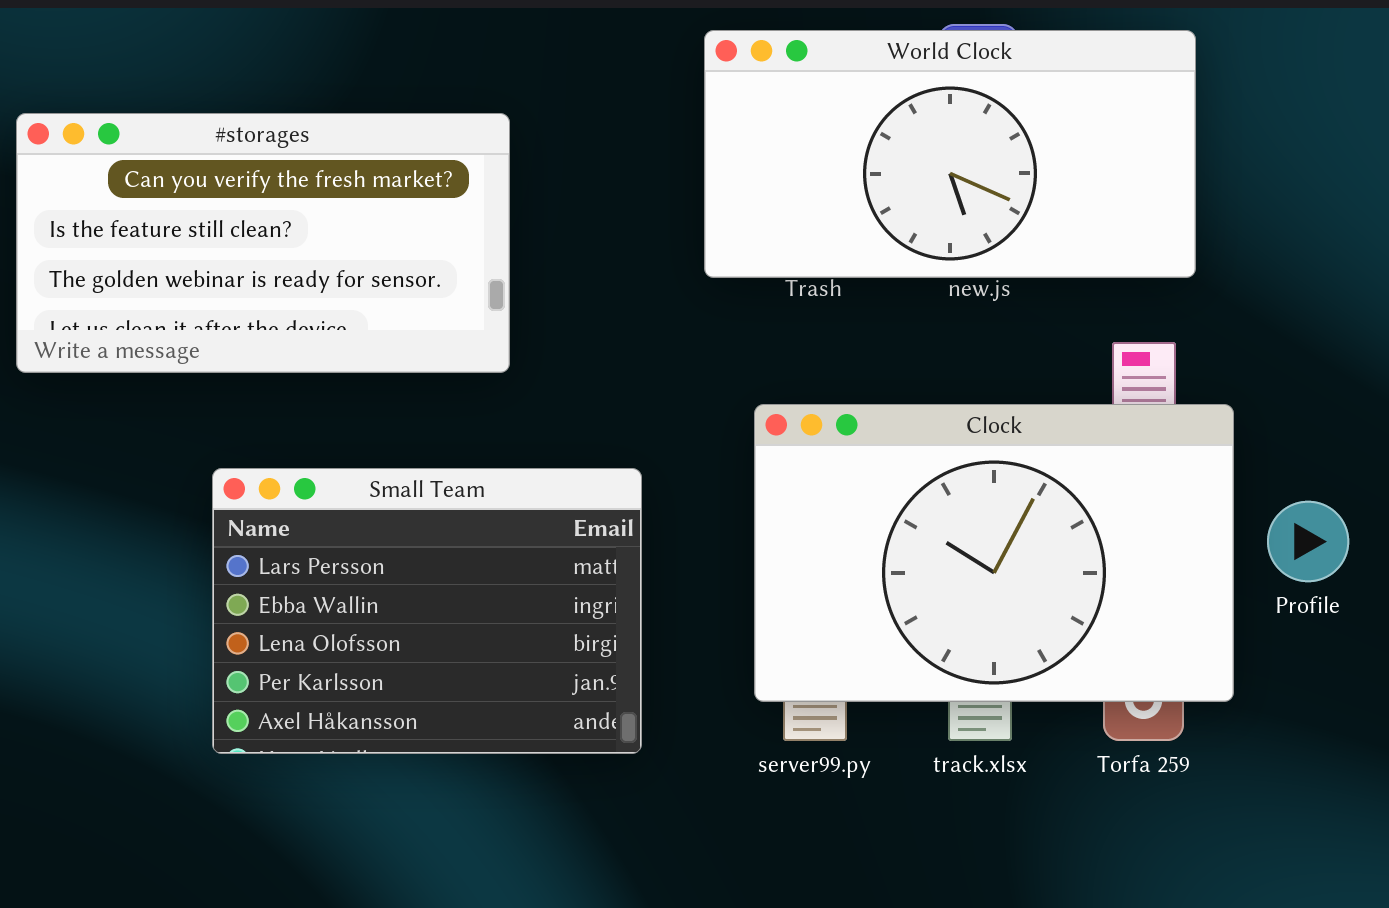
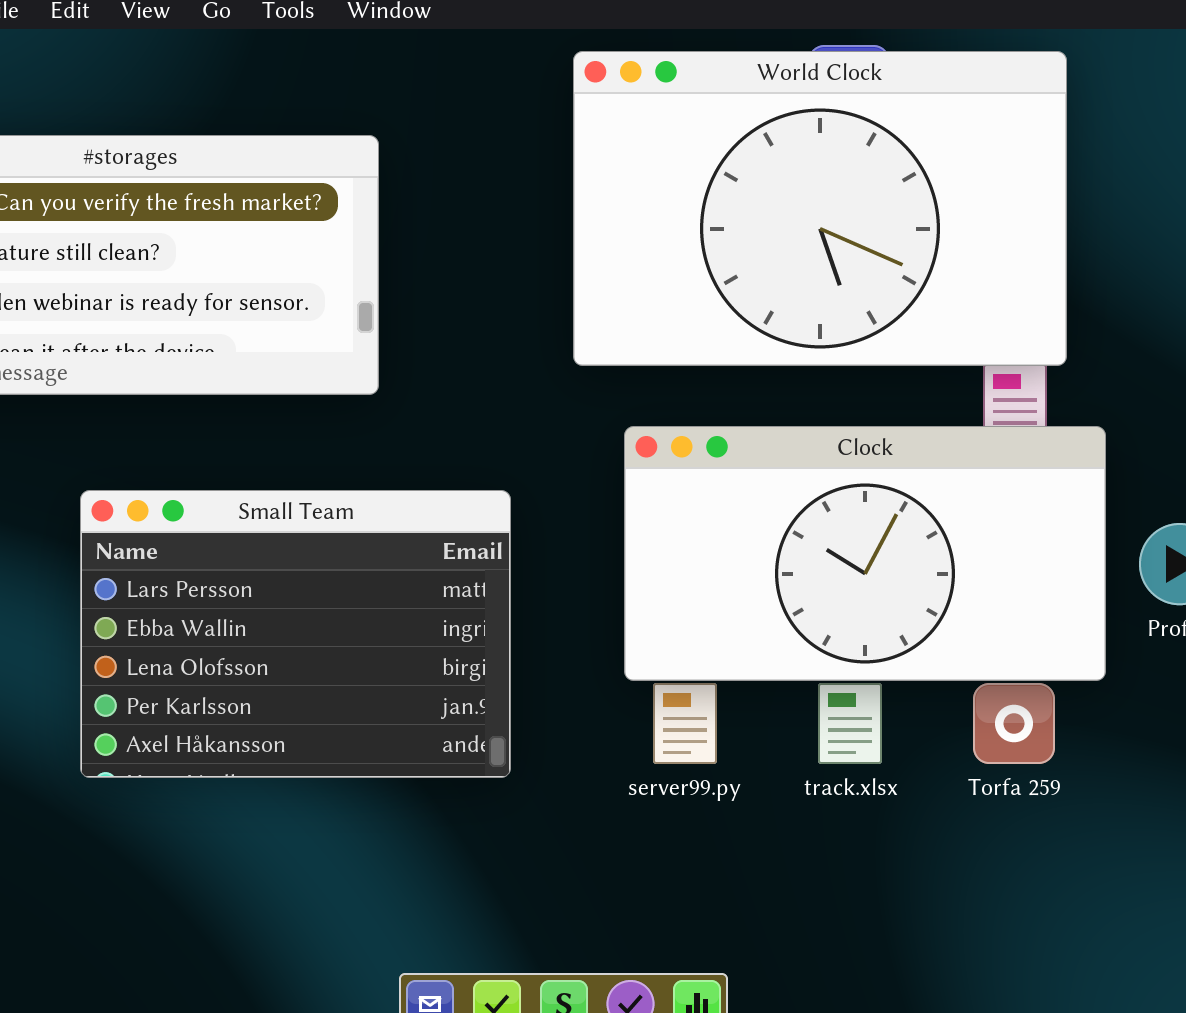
World Clock: [704,30,1196,278] -> [573,51,1067,366], resized
Clock: [754,404,1234,702] -> [624,426,1106,681], resized

